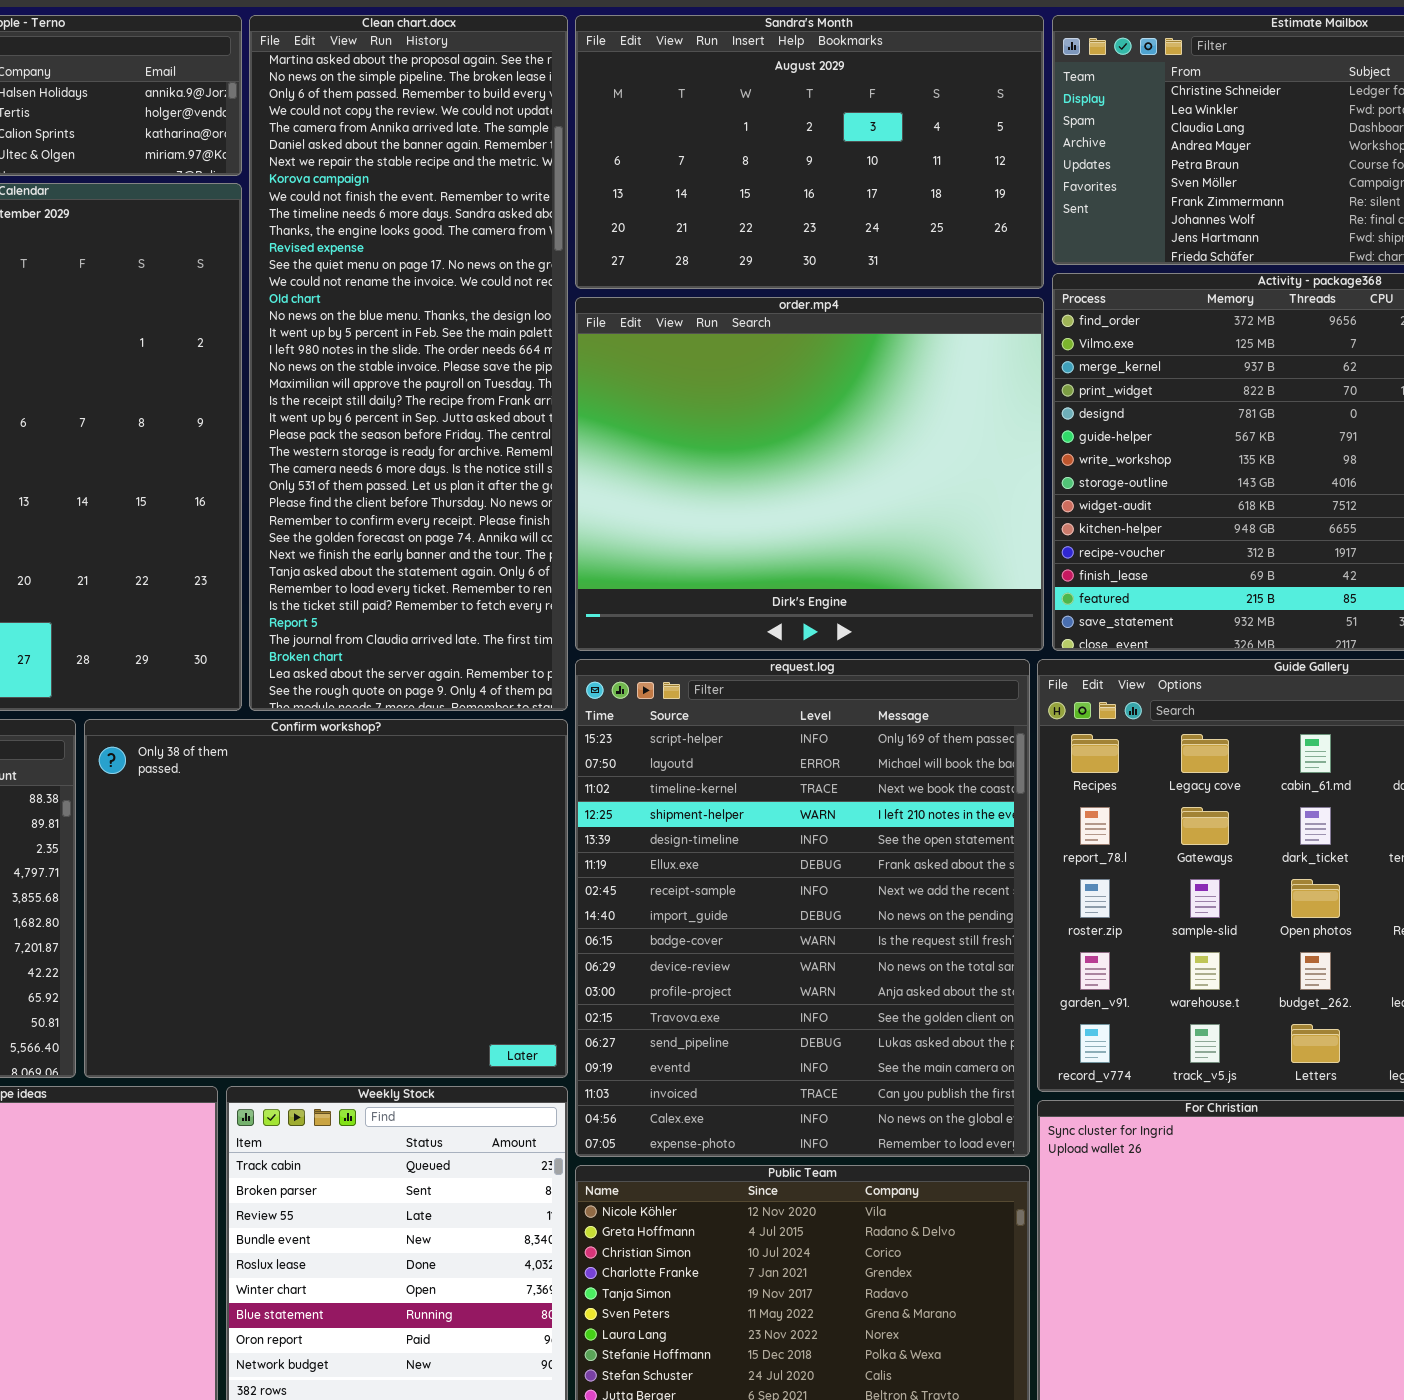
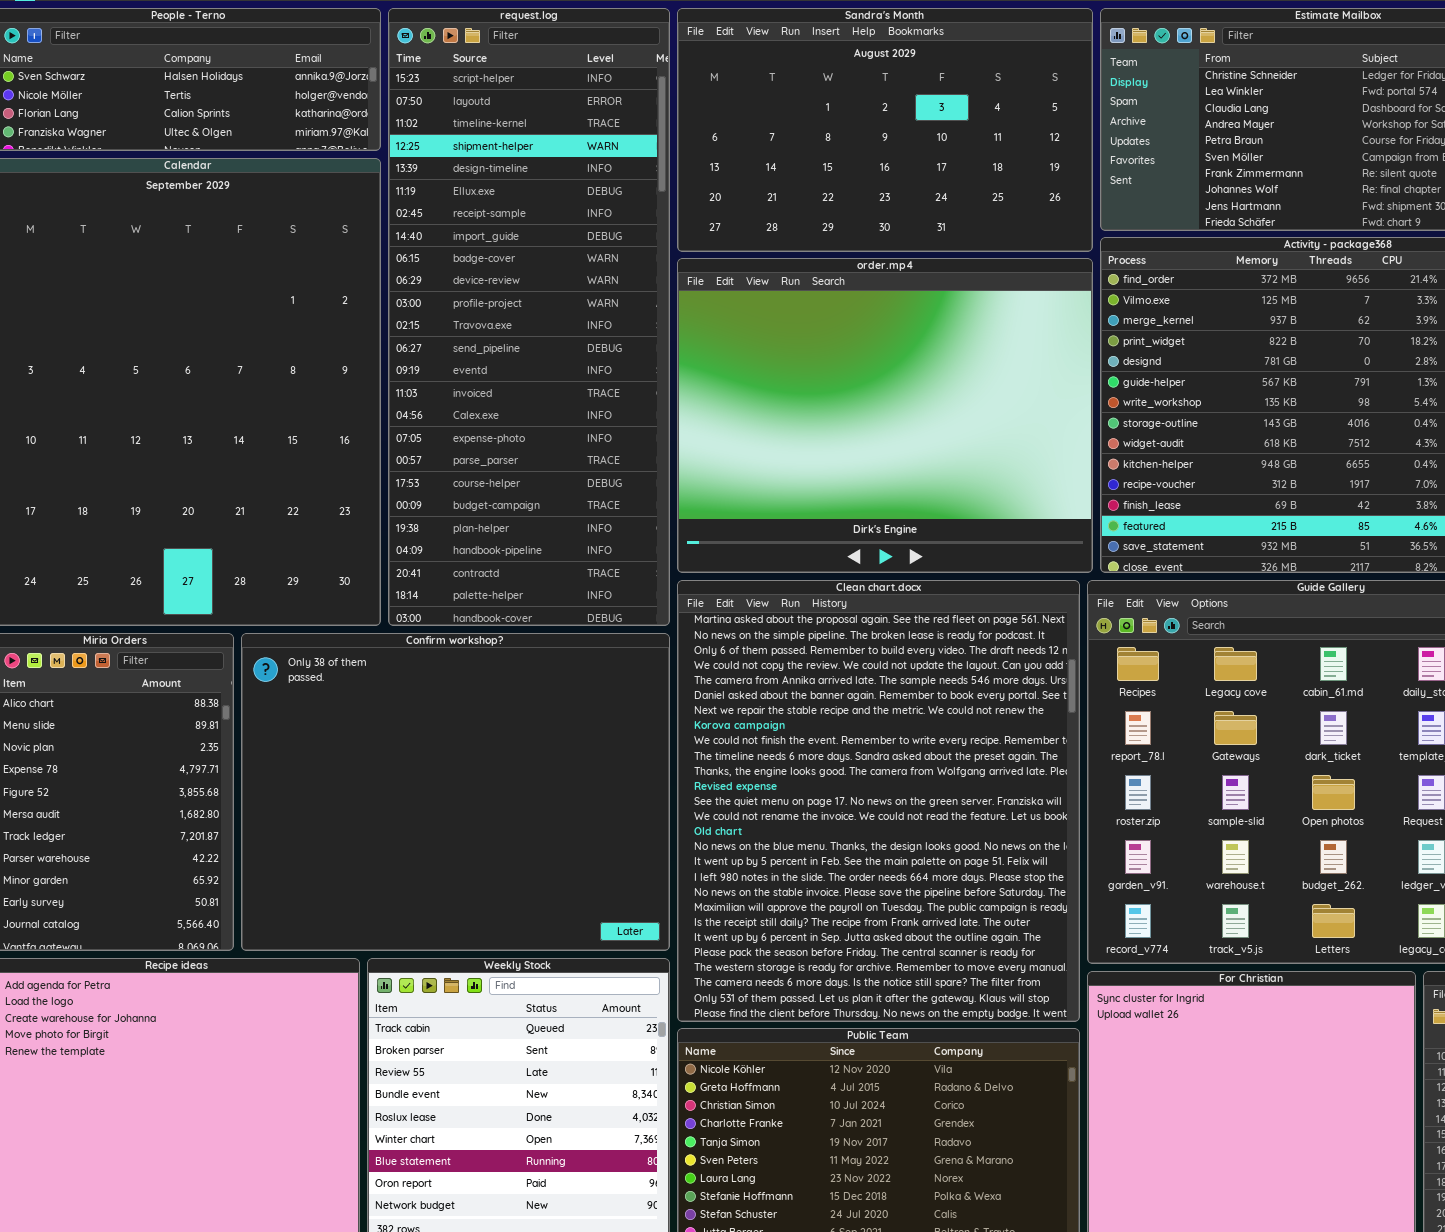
Clean chart.docx: [249,15,568,711] -> [677,580,1080,1022], moved, resized
request.log: [575,659,1030,1157] -> [388,8,670,626], moved, resized

